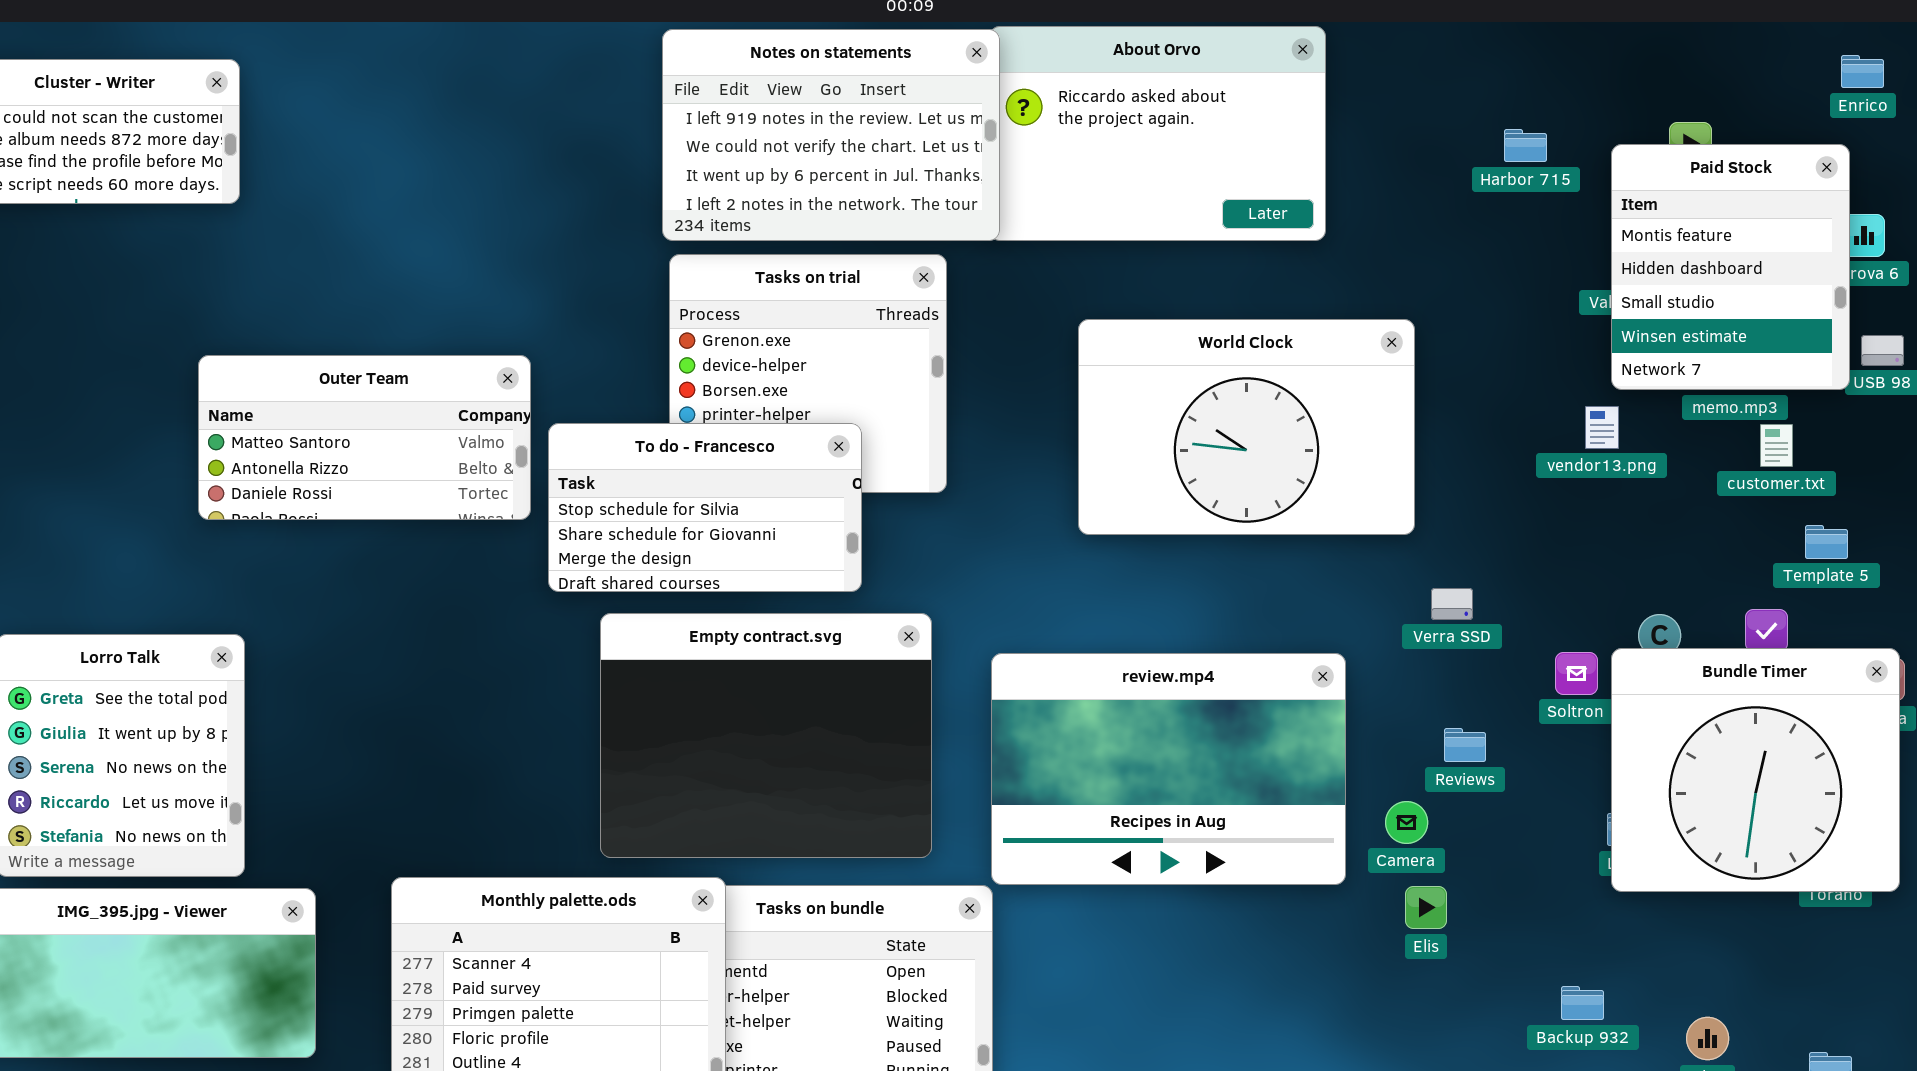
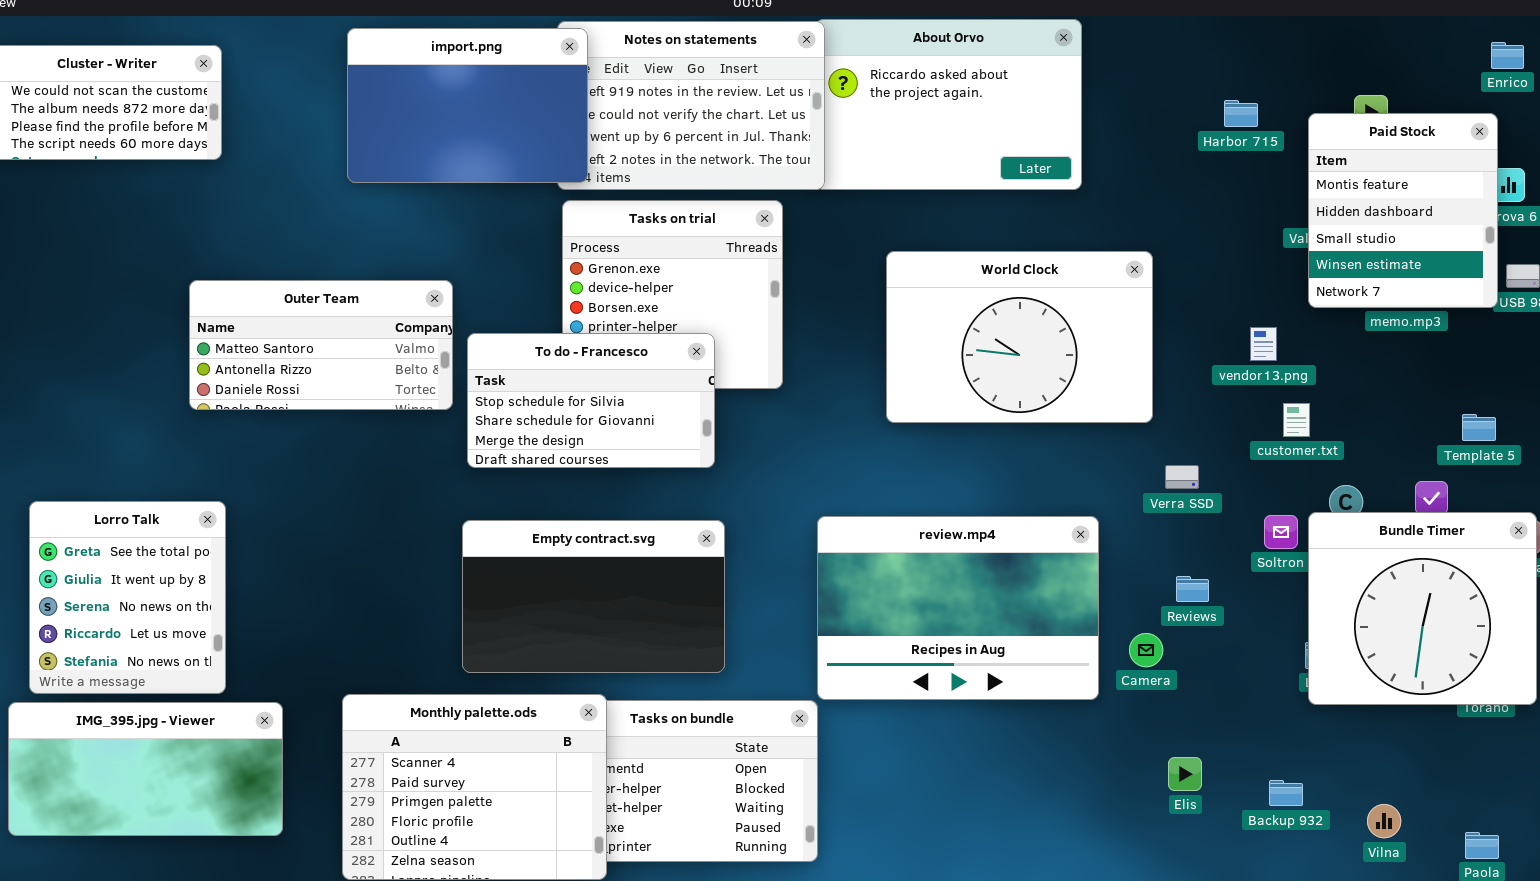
import.png: none -> [347,28,588,183], opened
vendor13.png: [1585,406,1619,449] -> [1250,327,1277,361], moved
customer.txt: [1760,424,1793,467] -> [1283,403,1310,437], moved
Empty contract.svg: [600,613,932,858] -> [462,520,725,673], moved, resized
Elis: [1405,886,1447,929] -> [1168,757,1202,791], moved

